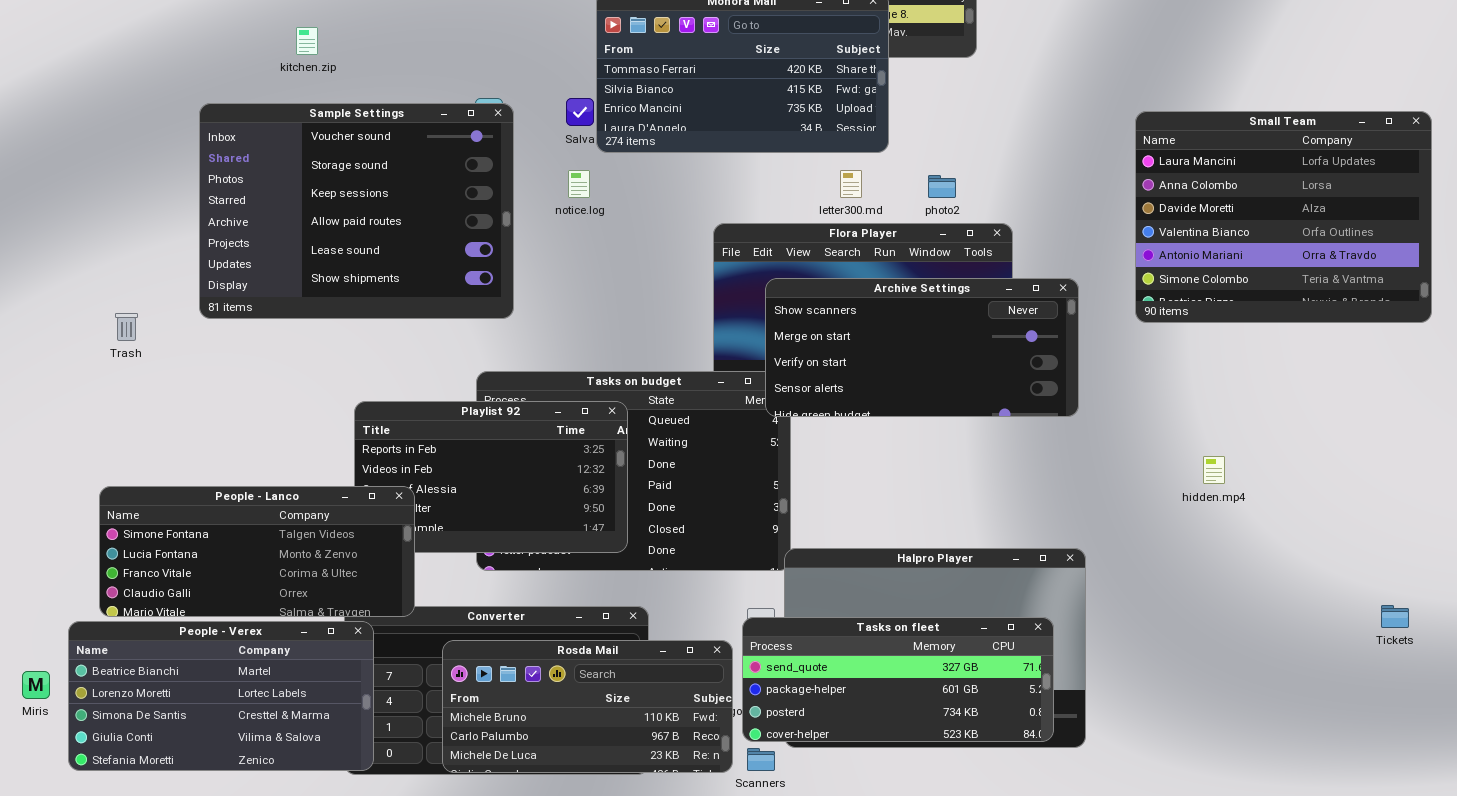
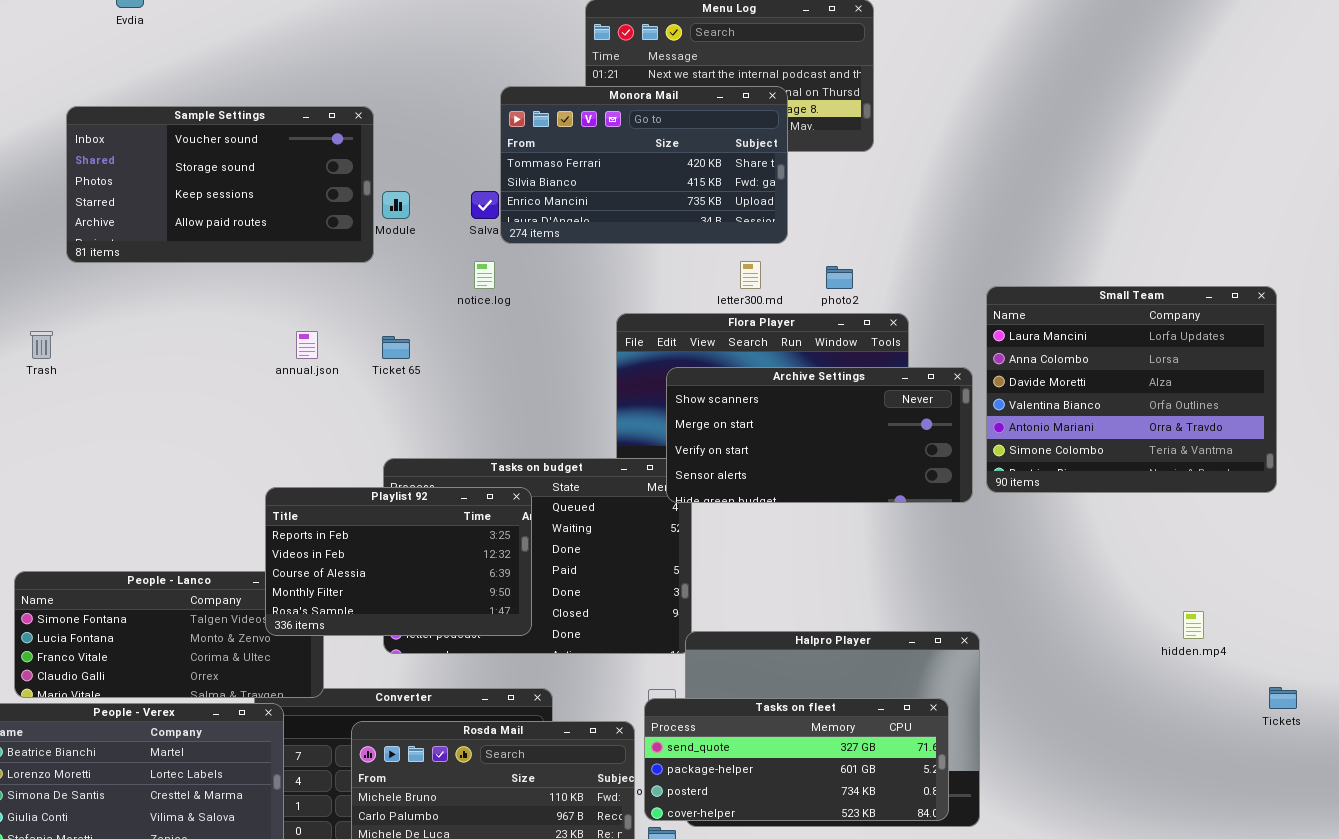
Sample Settings: [199,103,514,319] -> [66,106,374,263], moved, resized
Small Team: [1135,111,1432,323] -> [986,286,1277,493], moved
Trash: [115,313,138,341] -> [30,331,53,359], moved
Playlist 92: [354,401,628,553] -> [265,487,532,636], raised
hidden.mp4: [1203,456,1225,484] -> [1183,611,1204,639], moved

